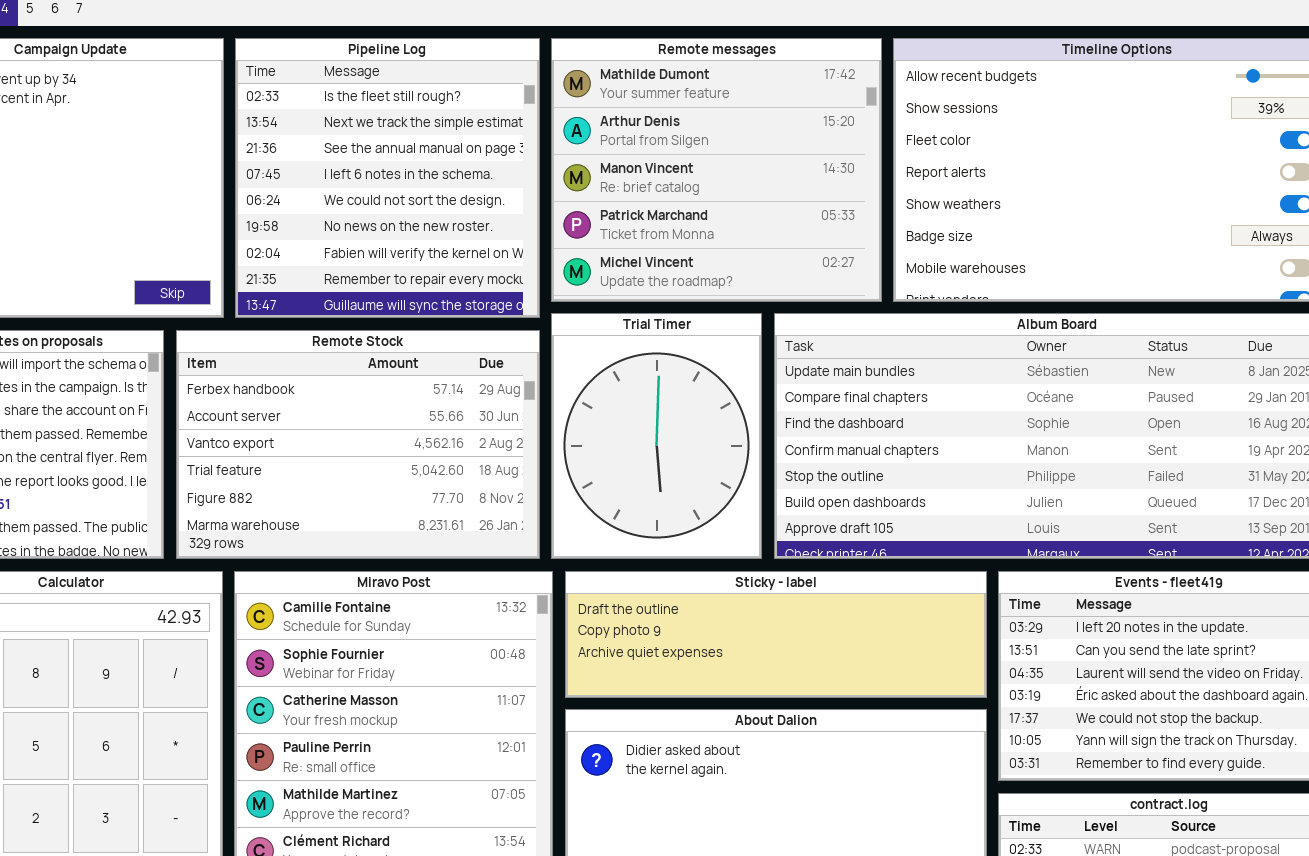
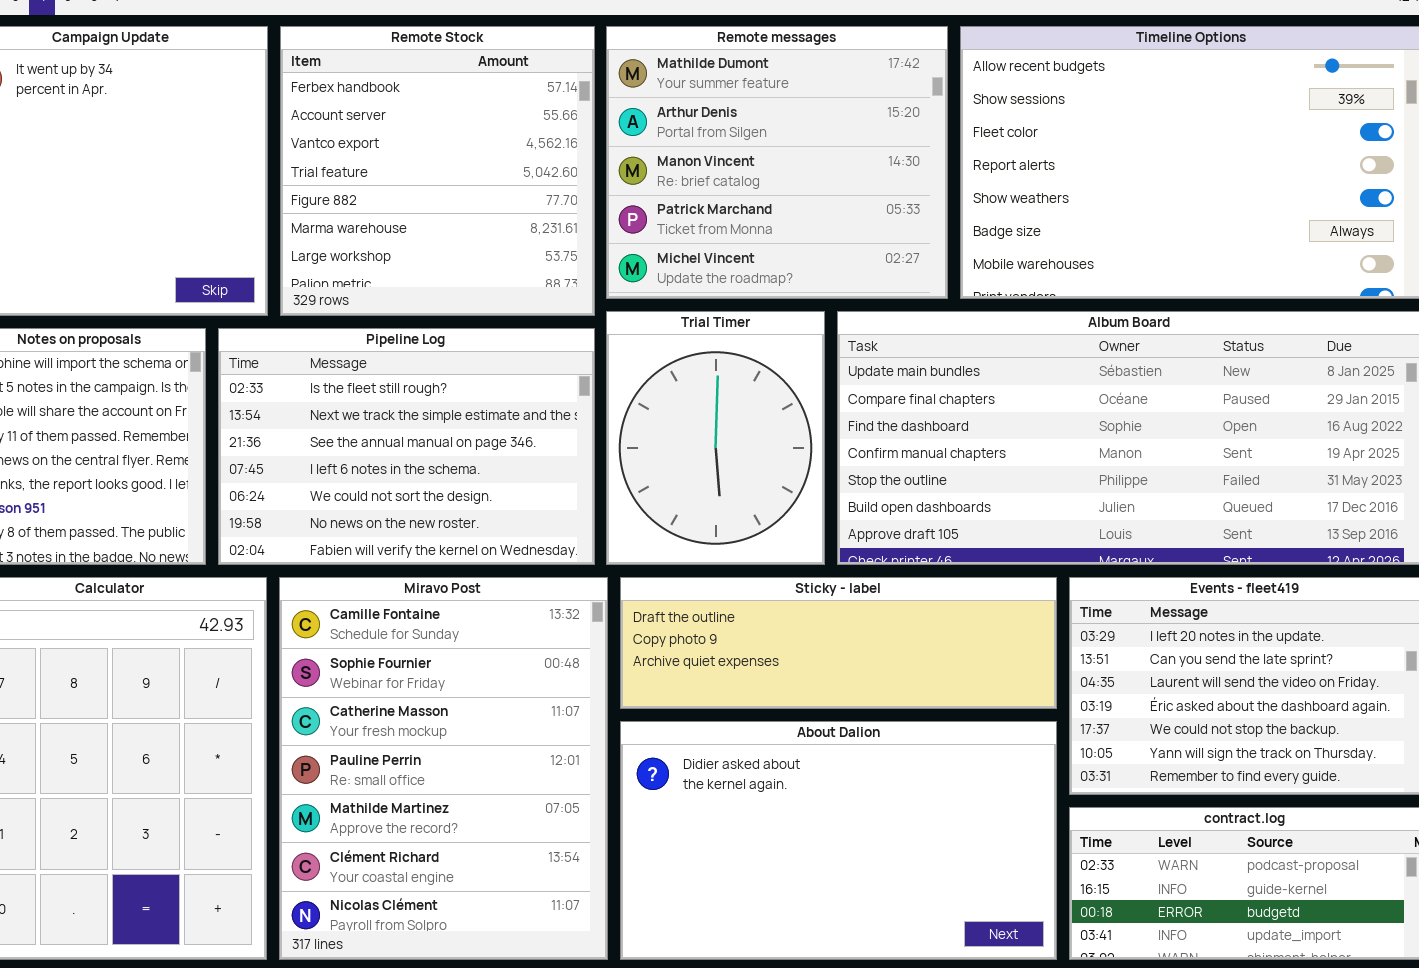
Pipeline Log: [235,38,540,318] -> [218,328,595,565], moved, resized
Remote Stock: [176,330,540,559] -> [280,26,595,316], moved, resized

